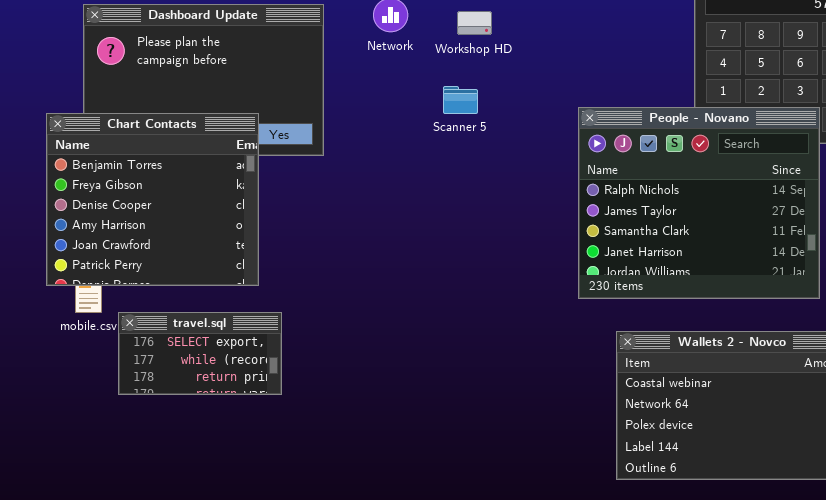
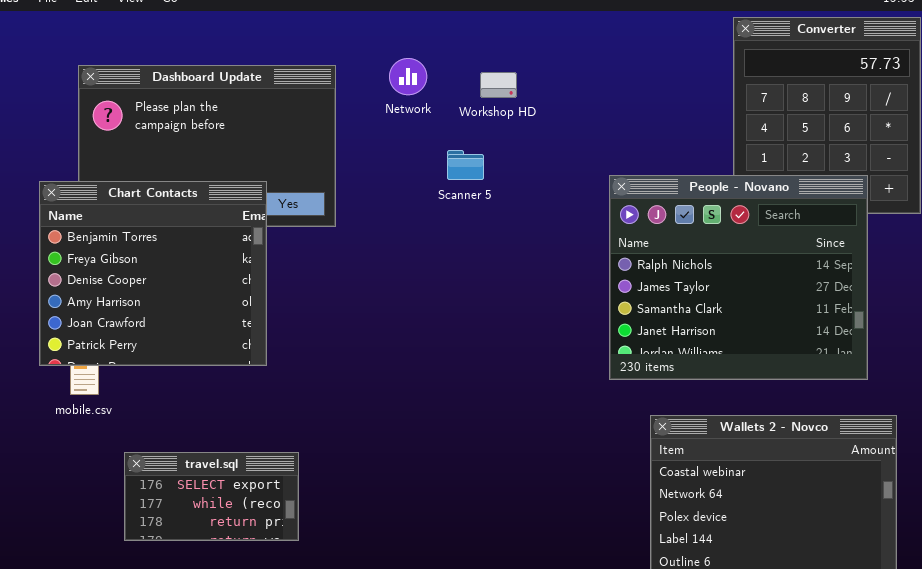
Scanner 5: [443,86,478,114] -> [447,150,484,180], moved
travel.sql: [118,312,282,395] -> [124,452,299,541], moved

